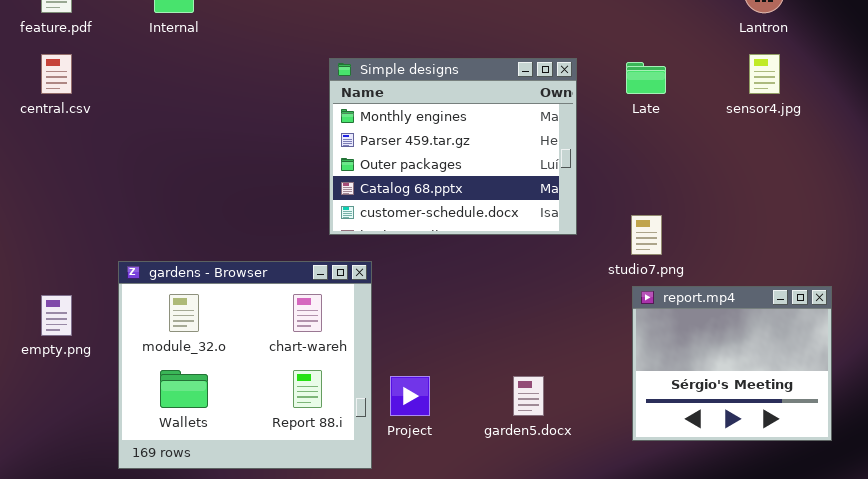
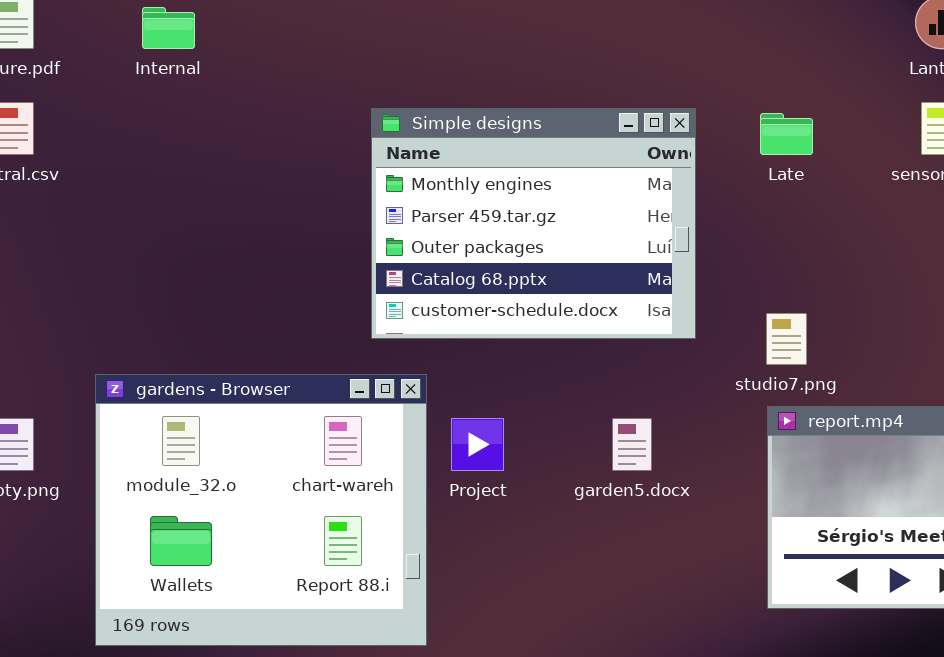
Project: [390,376,430,416] -> [451,418,504,471], moved
garden5.docx: [513,376,544,416] -> [612,418,652,471], moved

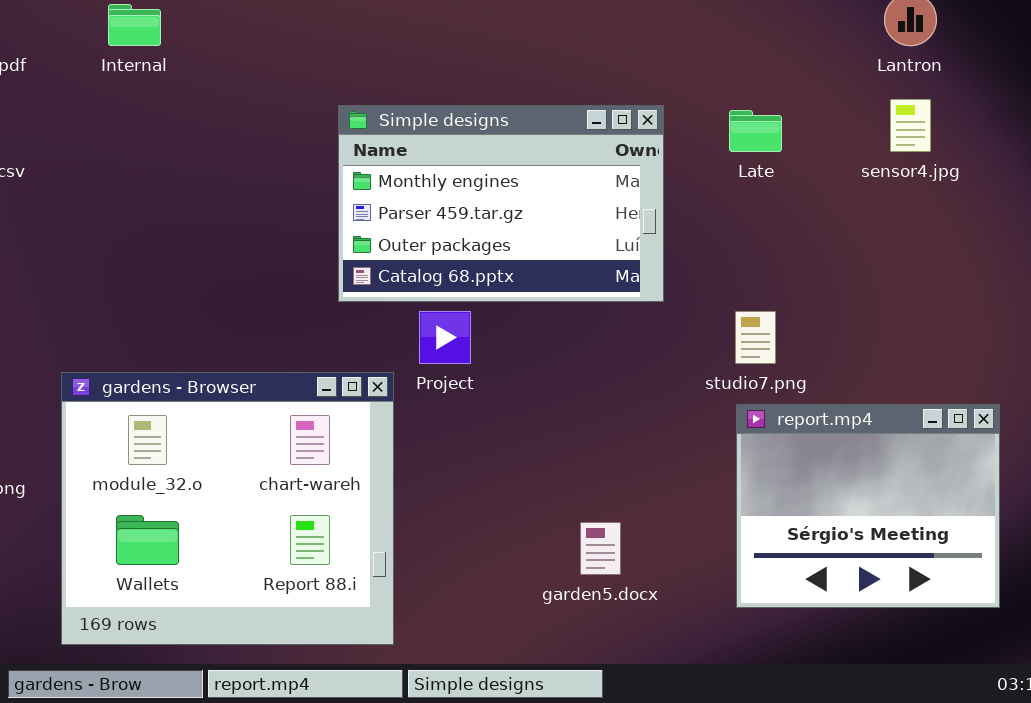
Simple designs: [371,108,696,339] -> [338,105,664,302], resized
Project: [451,418,504,471] -> [419,311,471,364], moved
garden5.docx: [612,418,652,471] -> [580,522,621,575], moved

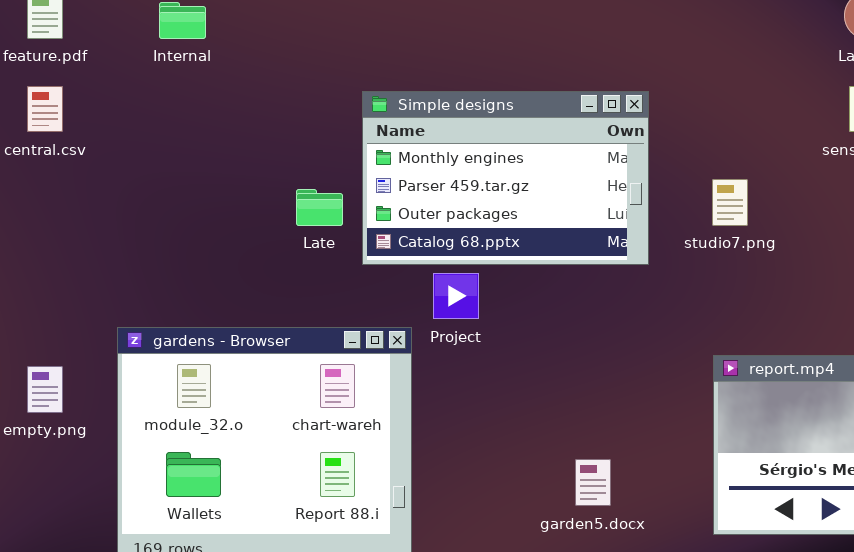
Late: [729,110,782,152] -> [296,189,343,226], moved
studio7.png: [735,311,776,364] -> [712,179,748,226], moved

